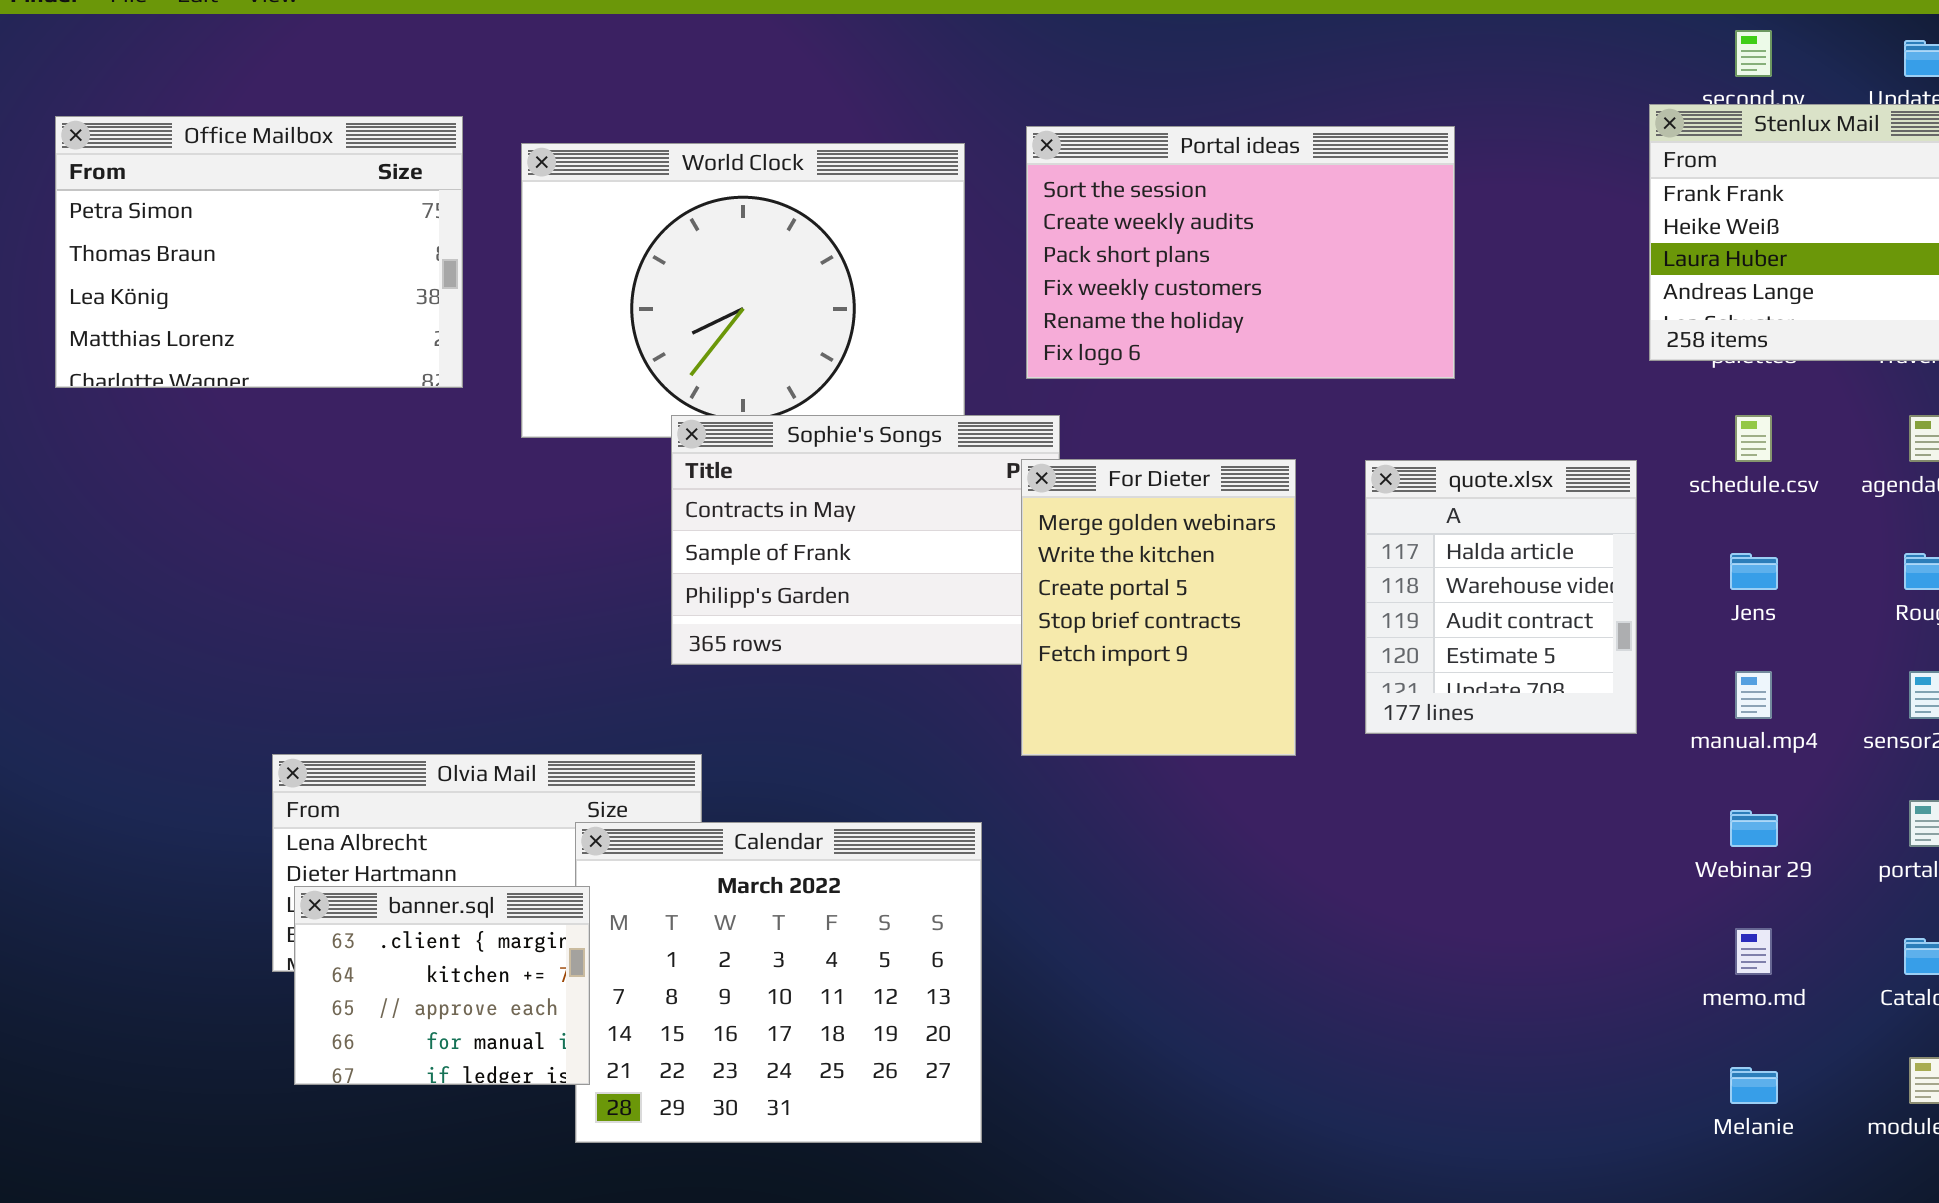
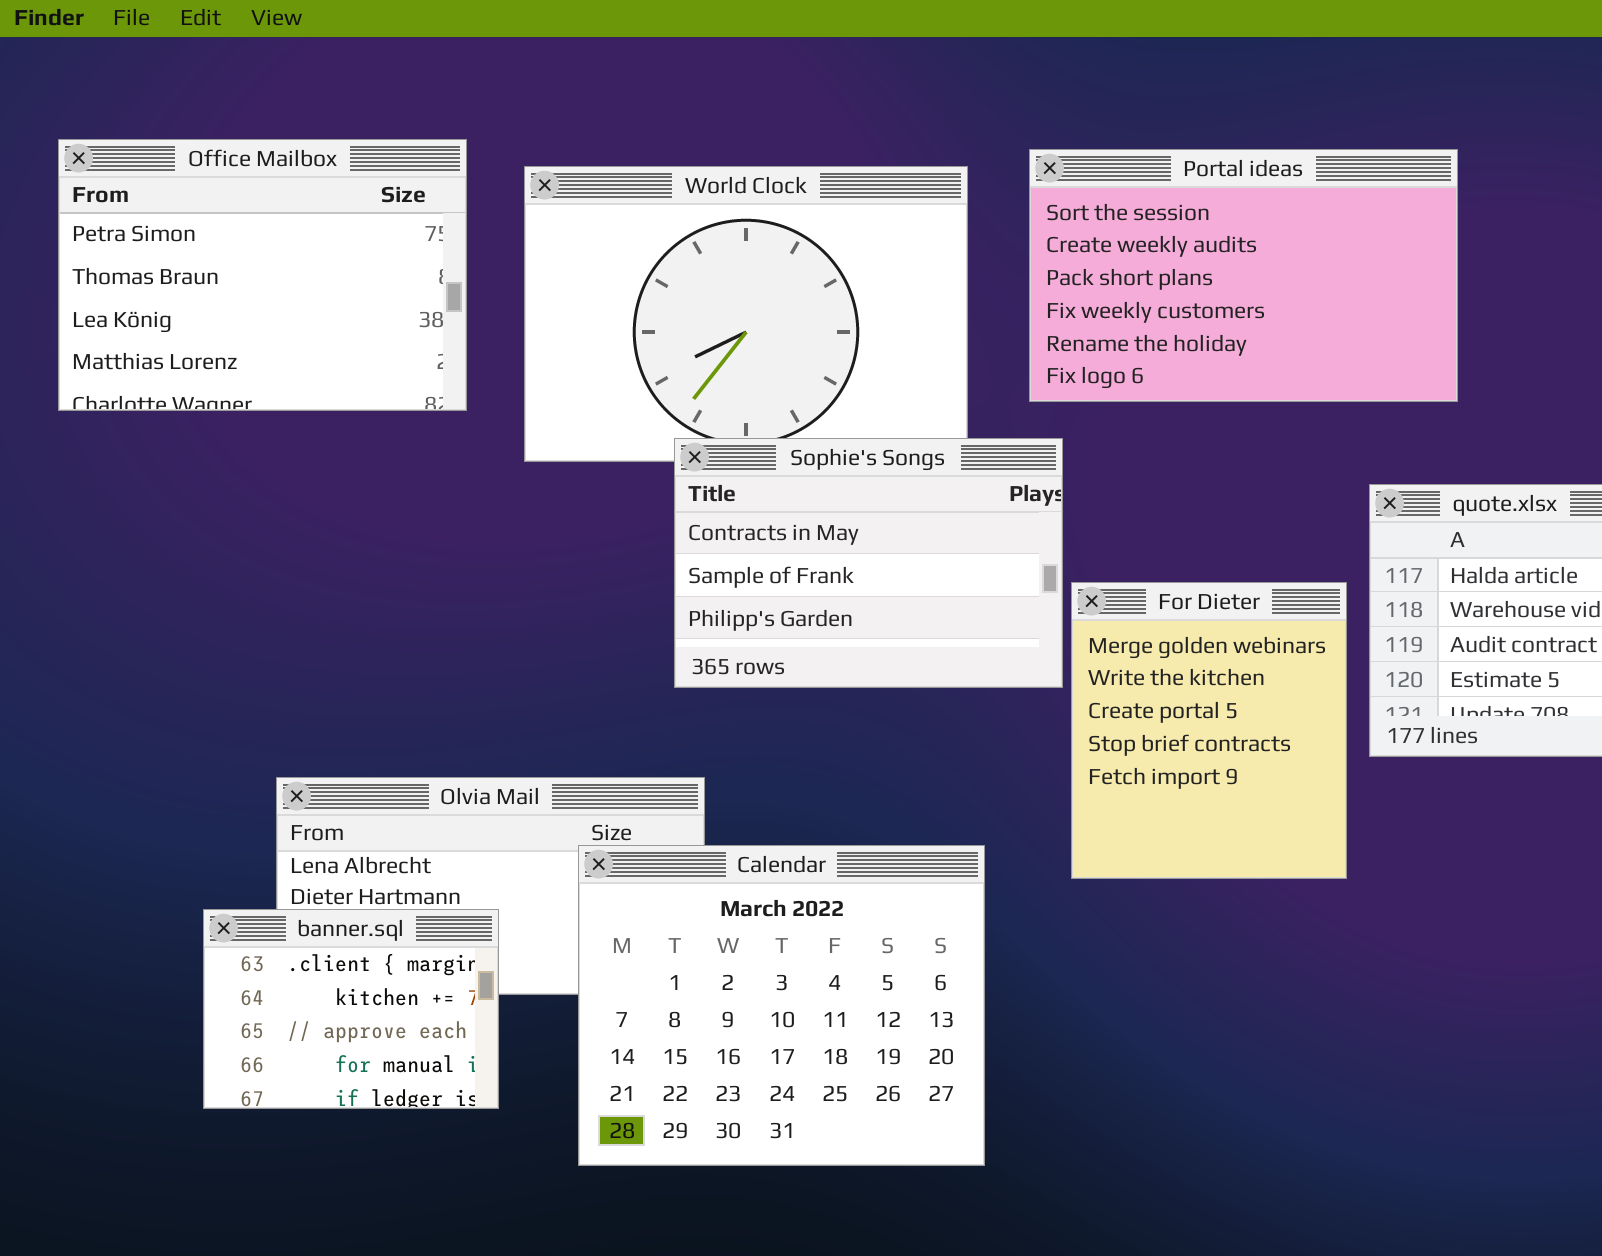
For Dieter: [1021,459,1296,756] -> [1071,582,1347,879], moved
banner.sql: [294,886,590,1085] -> [203,909,499,1109], moved

